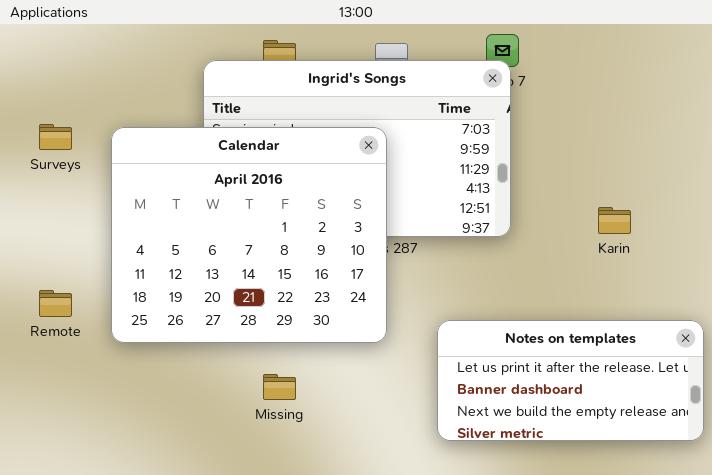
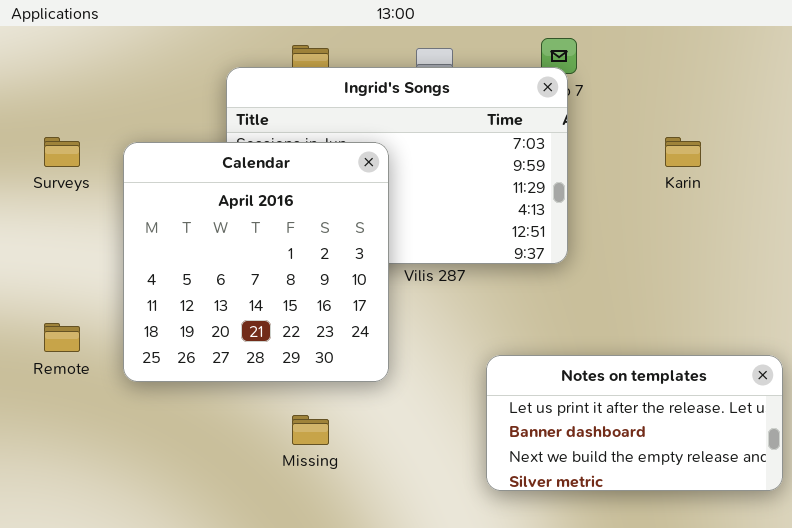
Calendar: [111,127,387,343] -> [123,142,389,382], resized
Karin: [598,207,631,234] -> [665,137,701,167], moved

